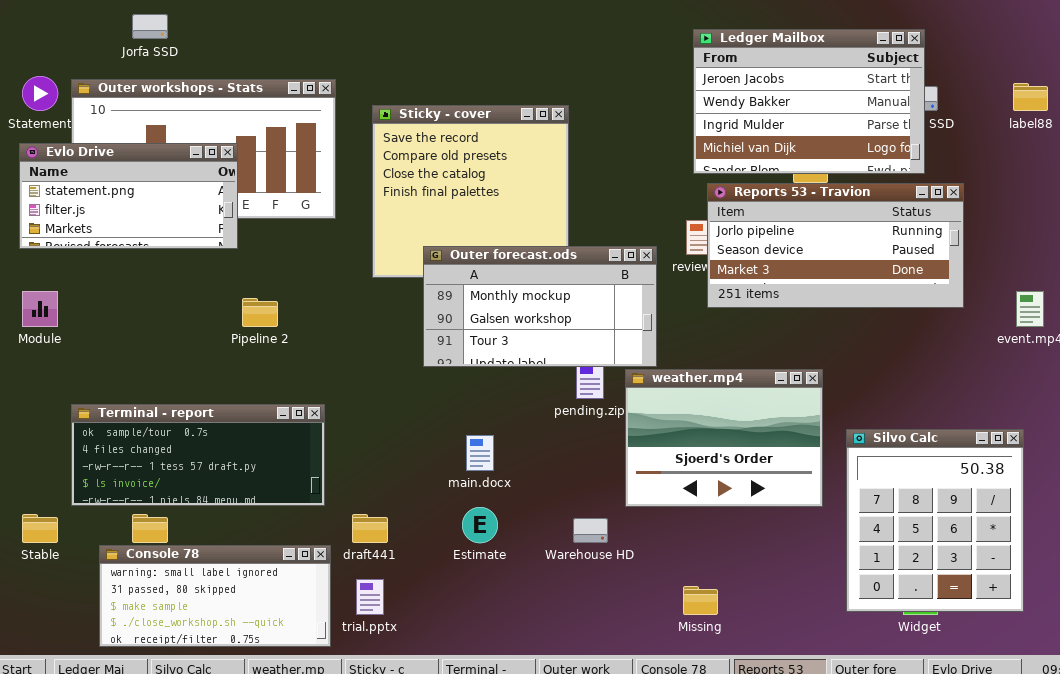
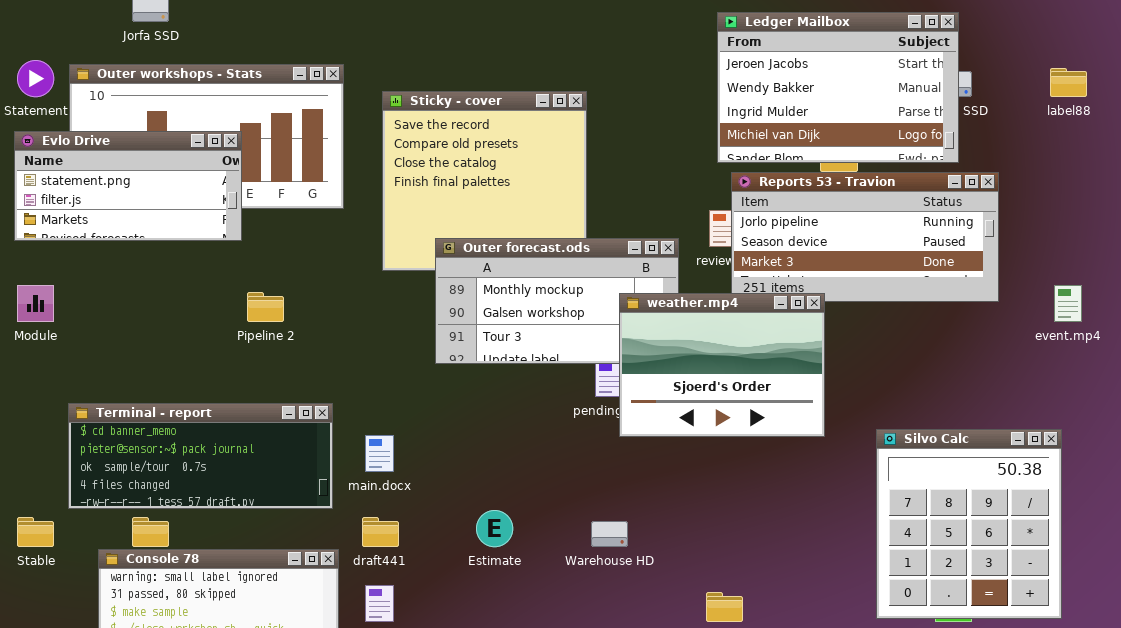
weather.mp4: [625,369,823,507] -> [619,293,825,437], moved
Terminal - report: [71,404,325,506] -> [68,403,333,509], scrolled up 2 rows
main.docx: [466,435,494,471] -> [365,435,394,472], moved

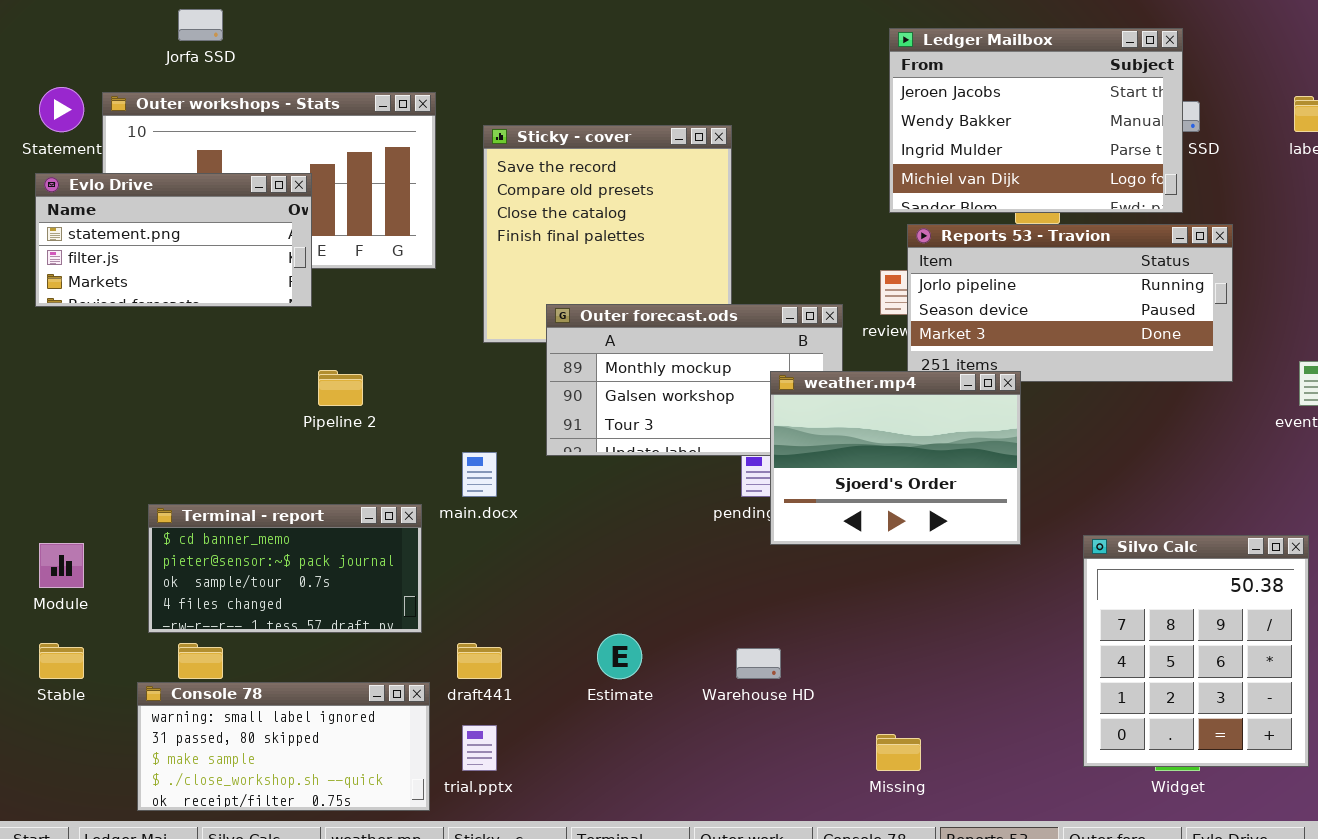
Module: [17,285,54,322] -> [39,543,84,588], moved
Terminal - report: [68,403,333,509] -> [148,504,422,633], resized
main.docx: [365,435,394,472] -> [462,452,497,497], moved

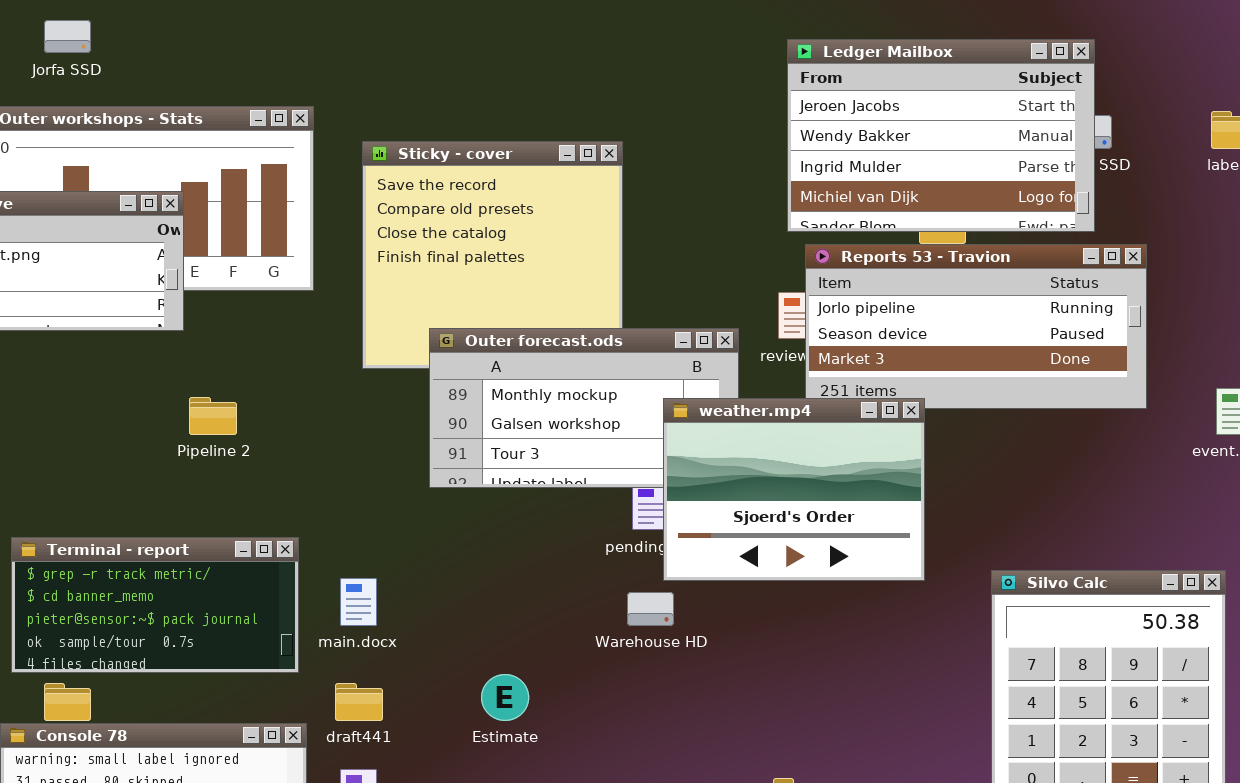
main.docx: [462,452,497,497] -> [340,578,377,626], moved
Terminal - report: [148,504,422,633] -> [11,537,299,673], scrolled up 1 row
Warehouse HD: [736,648,781,679] -> [627,592,674,626], moved

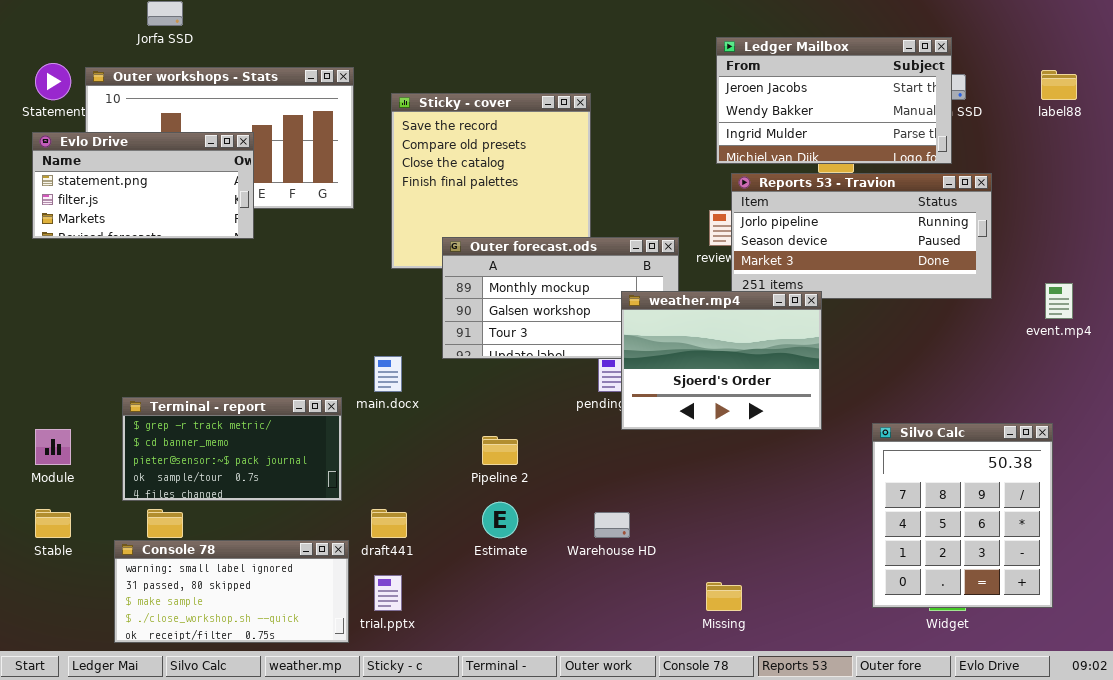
Ledger Mailbox: [787,39,1095,232] -> [716,37,952,164], resized
Pipeline 2: [189,397,237,435] -> [482,436,518,465], moved
main.docx: [340,578,377,626] -> [374,356,402,392], moved
Warehouse HD: [627,592,674,626] -> [594,512,630,538], moved

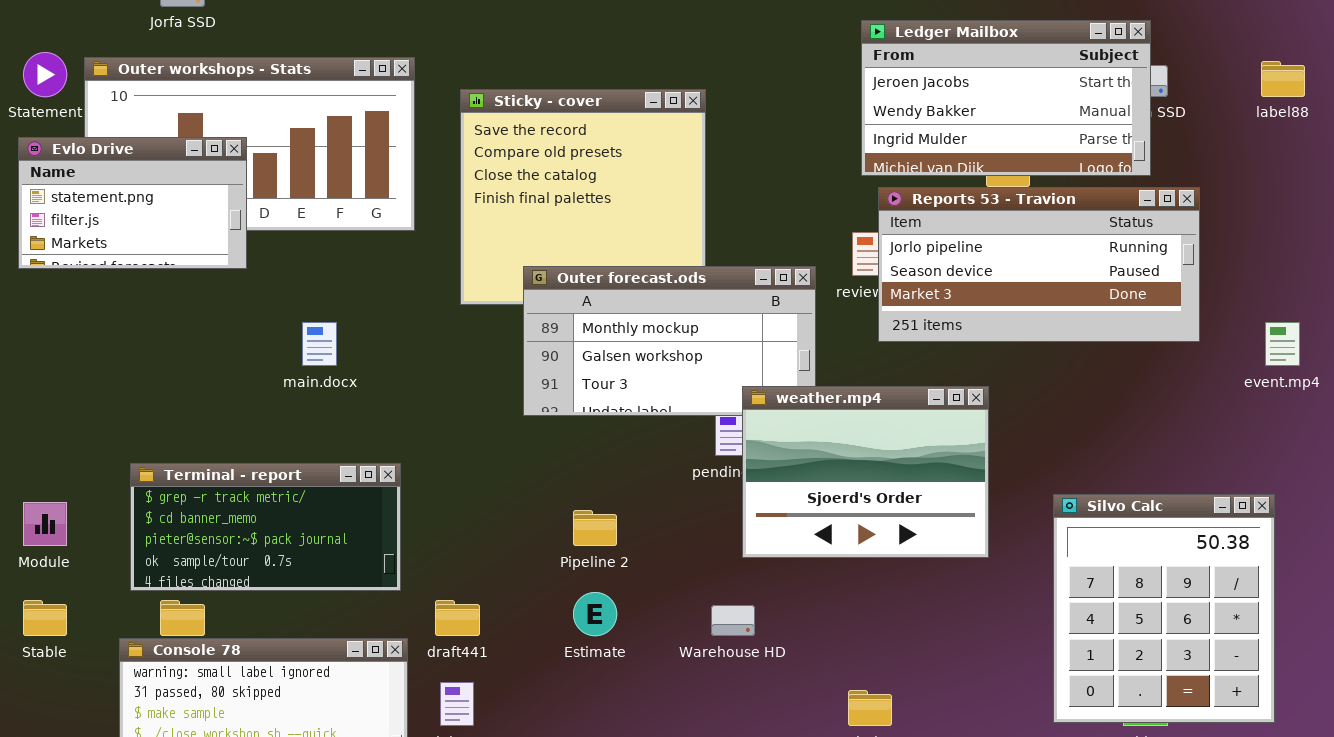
Evlo Drive: [32,132,254,239] -> [18,137,247,269], resized
weather.mp4: [621,291,822,430] -> [742,386,989,558], moved
main.docx: [374,356,402,392] -> [302,322,337,366], moved

